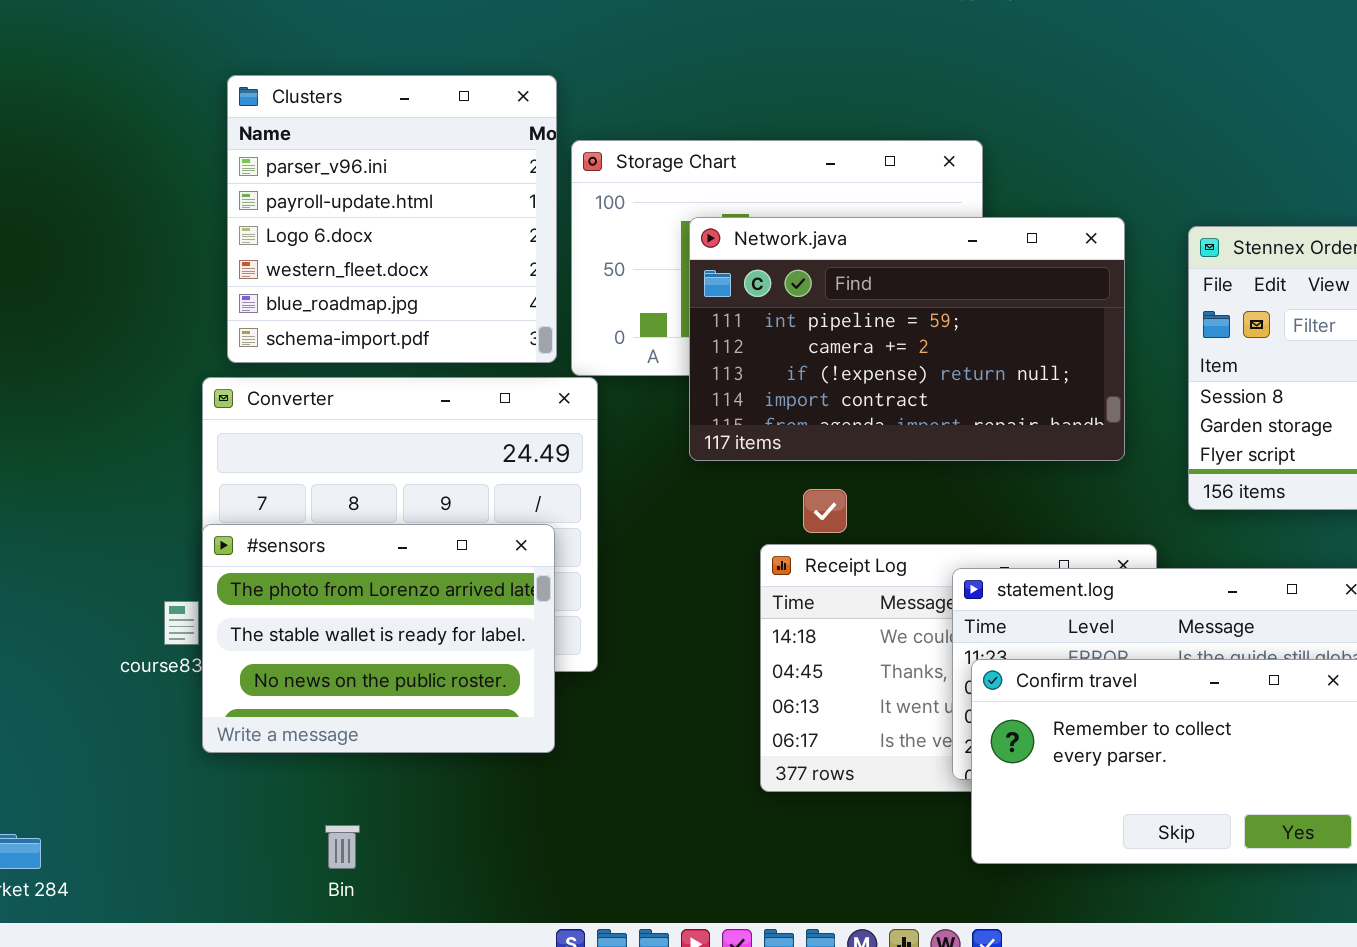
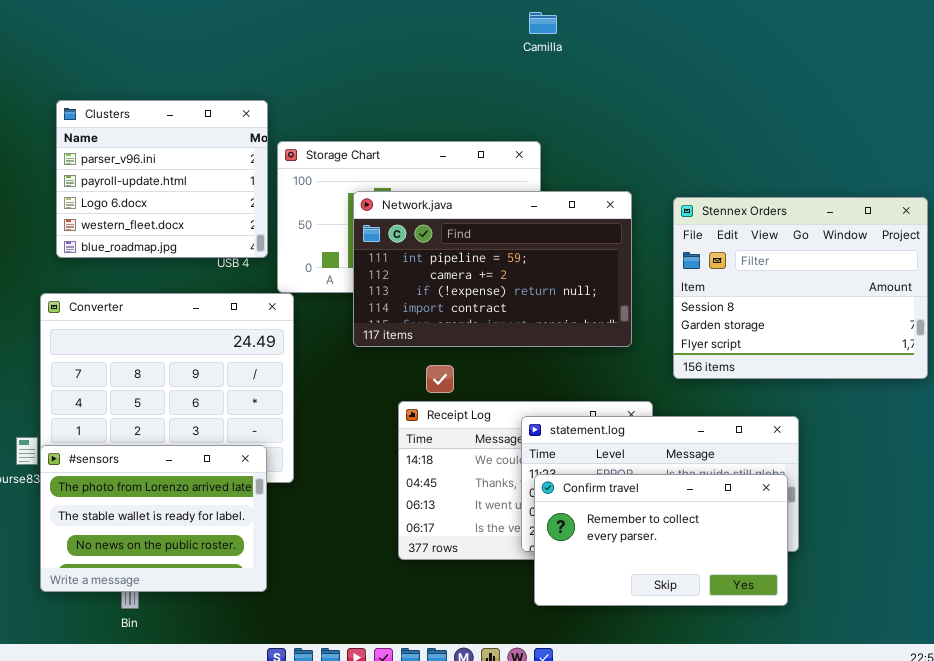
Clusters: [227,75,557,363] -> [56,100,268,258], resized
#sensors: [202,524,555,753] -> [40,445,267,592], moved

